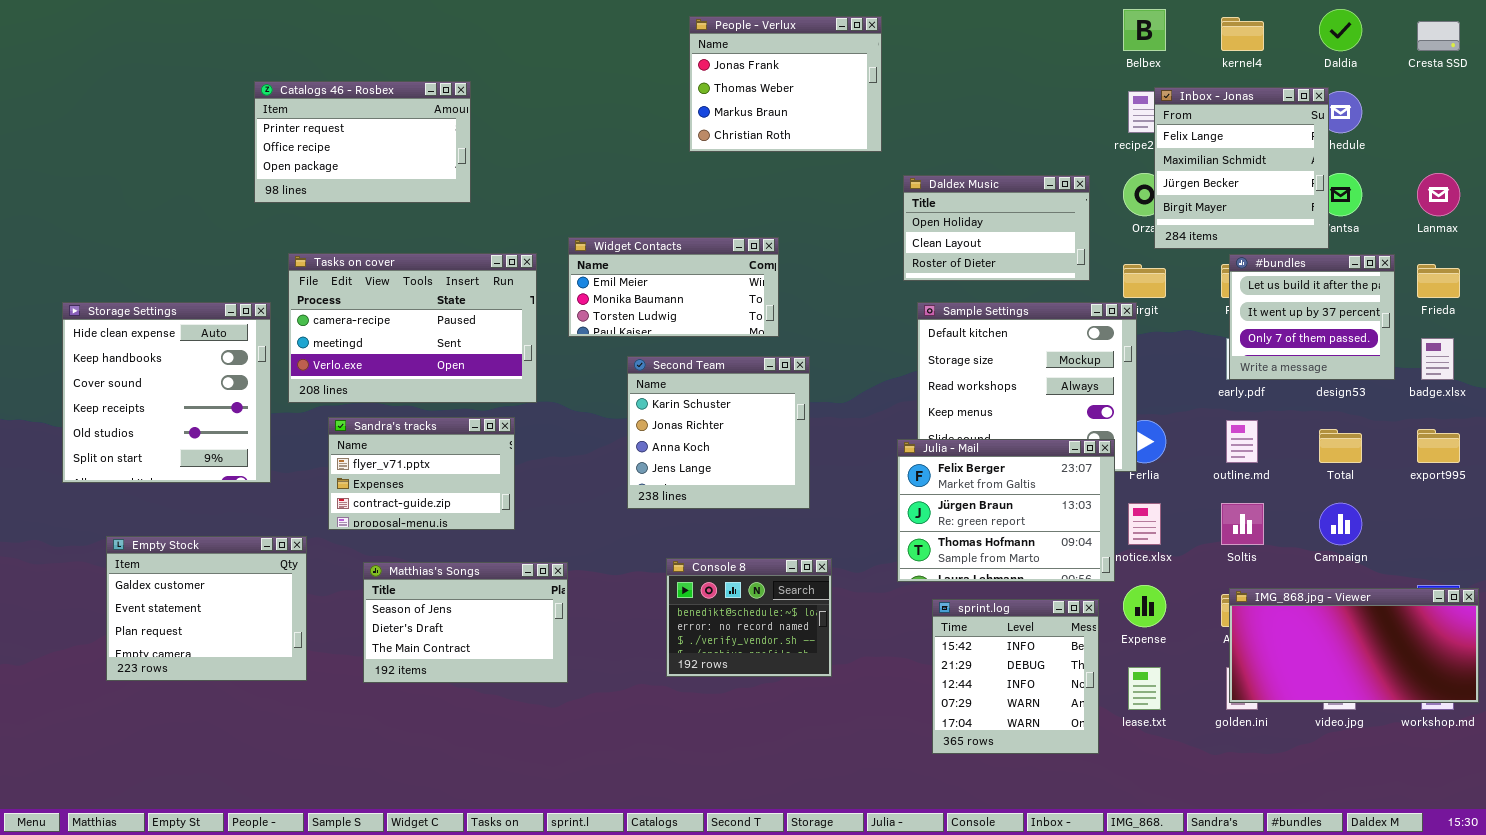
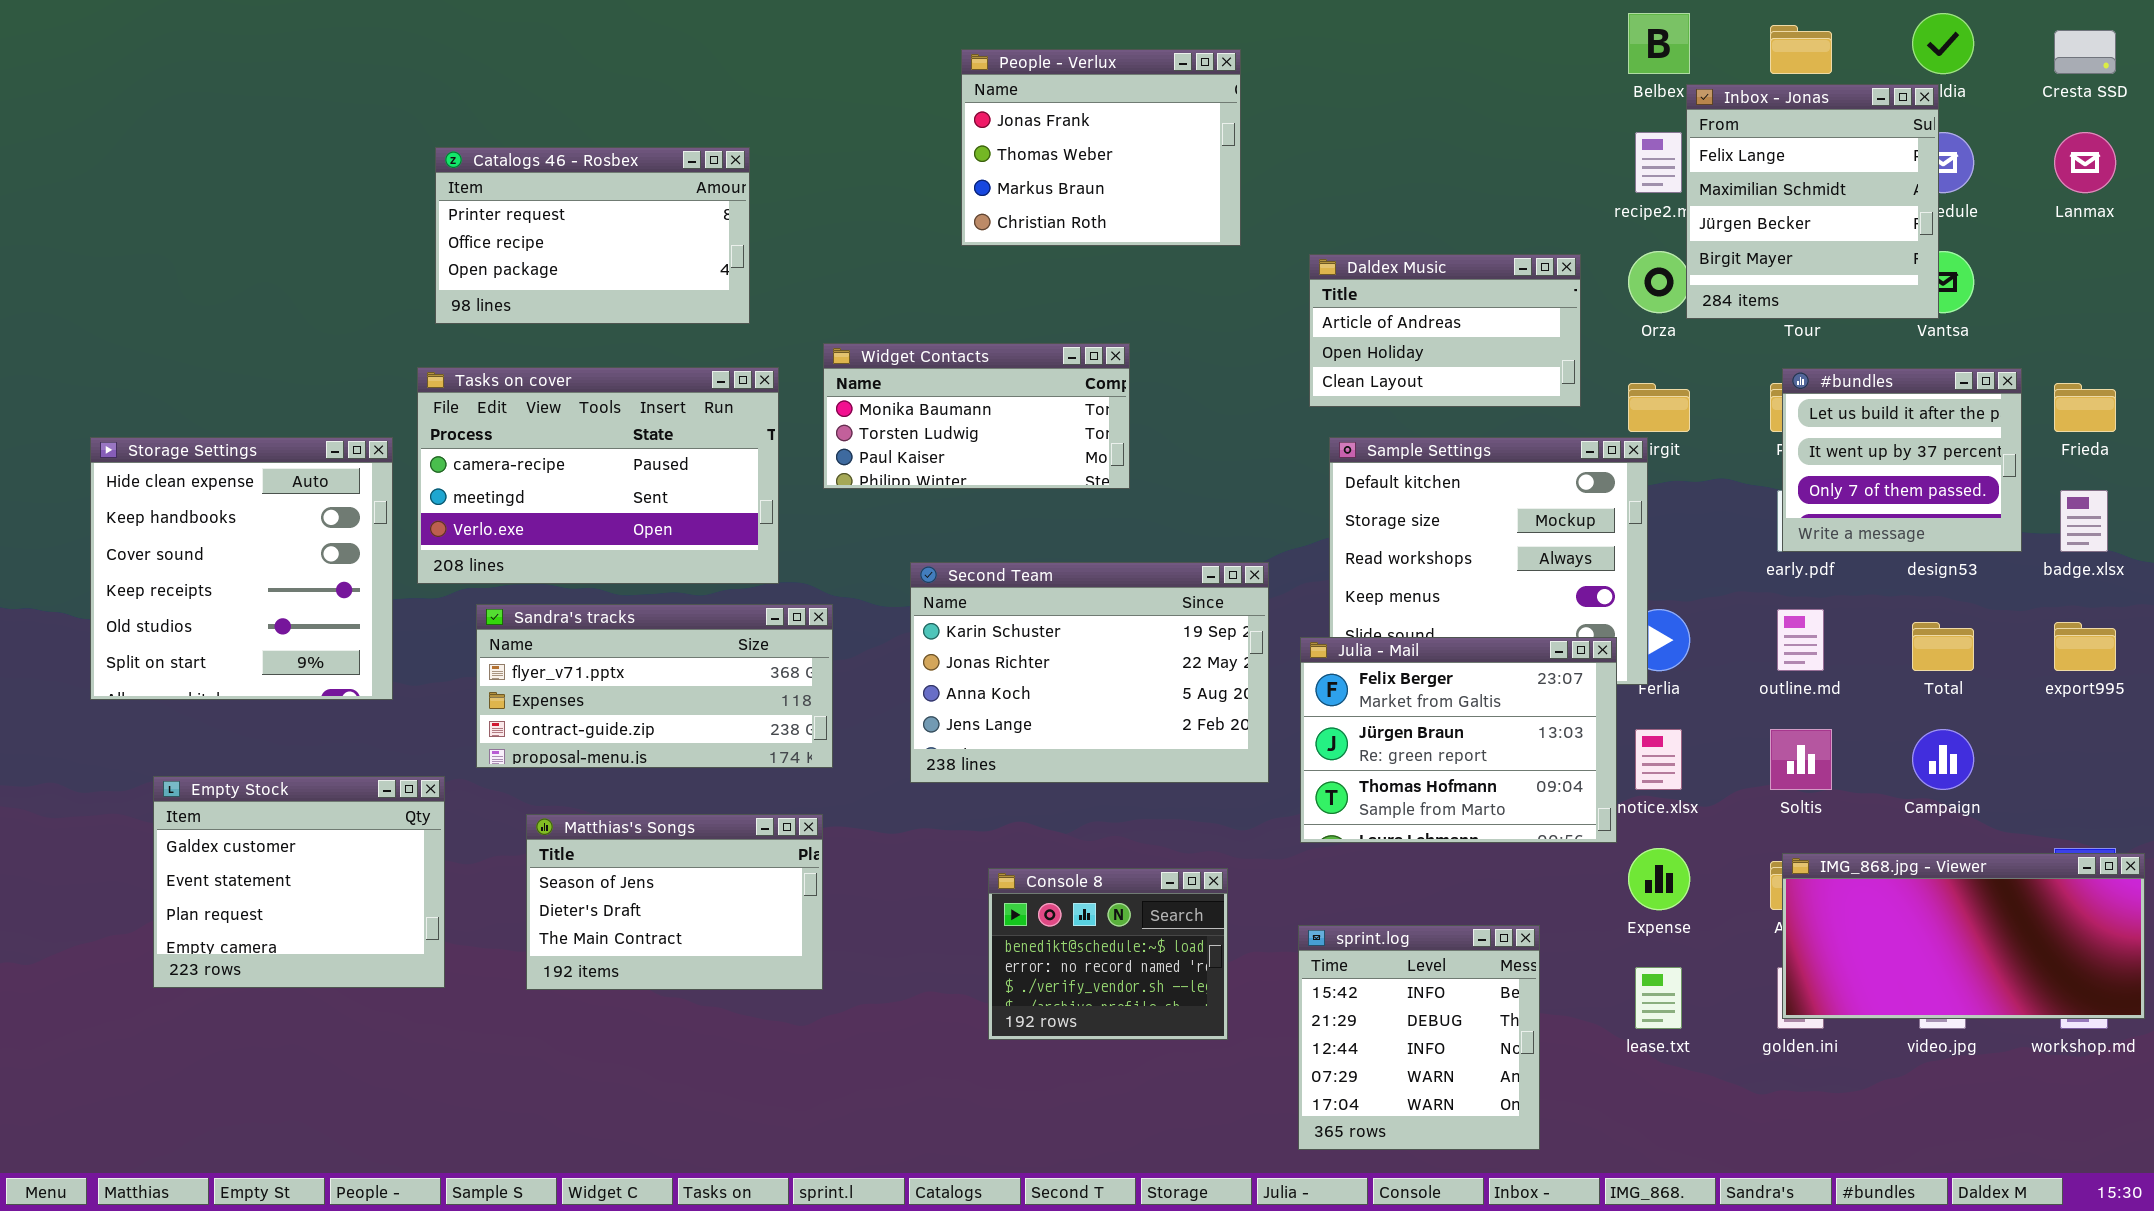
People - Verlux: [689,16,882,152] -> [961,49,1241,246], moved
Catalogs 46 - Rosbex: [254,81,471,203] -> [435,147,750,324], moved
Inbox - Jonas: [1154,87,1329,249] -> [1686,84,1939,319], moved
Lanmax: [1417,173,1460,216] -> [2054,132,2116,193], moved
Daldex Music: [903,175,1090,281] -> [1309,254,1581,407], scrolled up 1 row
Widget Contacts: [568,237,779,337] -> [823,343,1130,489], scrolled down 1 row
Second Team: [627,356,810,509] -> [910,562,1269,783], moved, resized
Sandra's tracks: [328,417,515,530] -> [476,604,833,768], resized
Console 8: [666,558,832,677] -> [988,868,1228,1040], moved
sprint.log: [932,599,1099,754] -> [1298,925,1540,1150], moved

